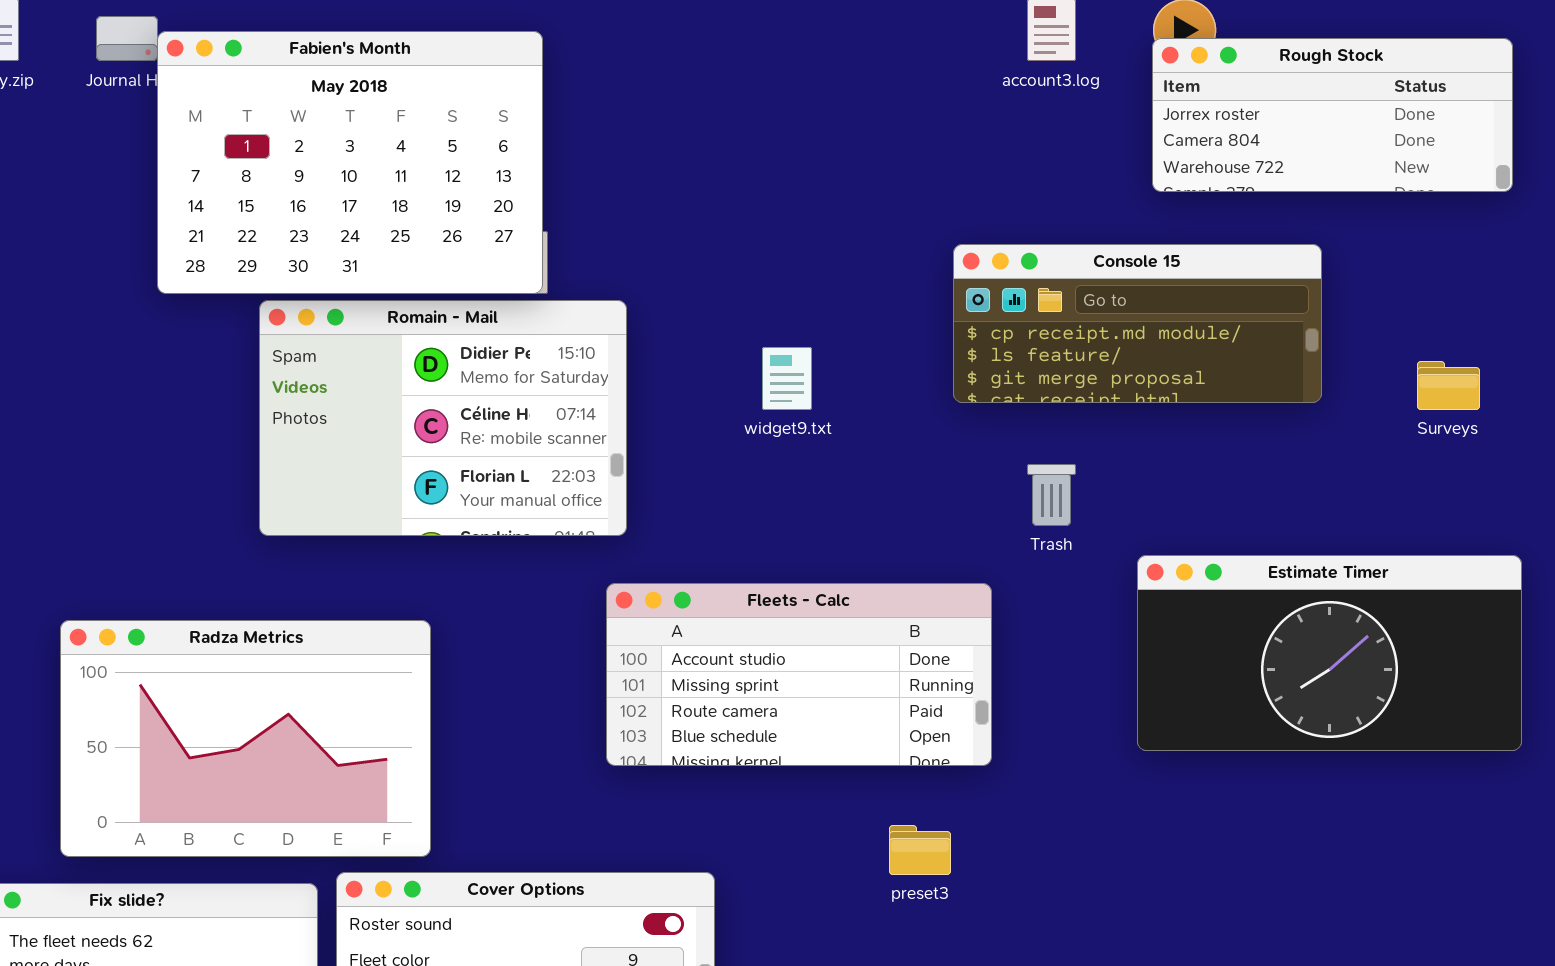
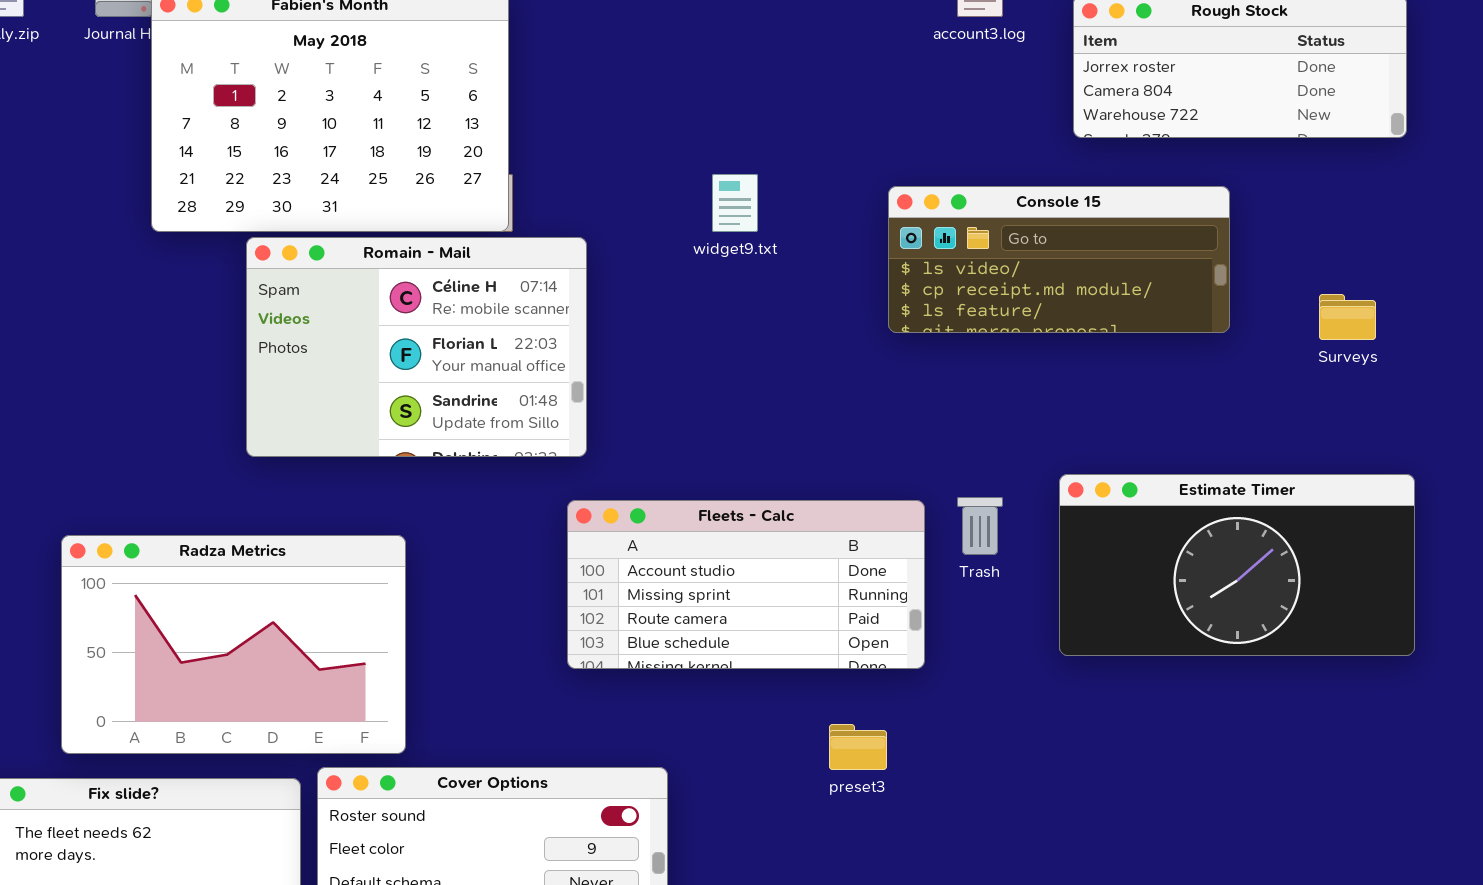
Console 15: [953,244,1322,403] -> [888,186,1230,333], scrolled up 1 row
Romain - Mail: [259,300,627,536] -> [246,237,587,457], scrolled down 1 row
widget9.txt: [762,347,812,410] -> [712,174,758,232], moved
Trash: [1027,464,1076,526] -> [957,497,1003,555], moved

